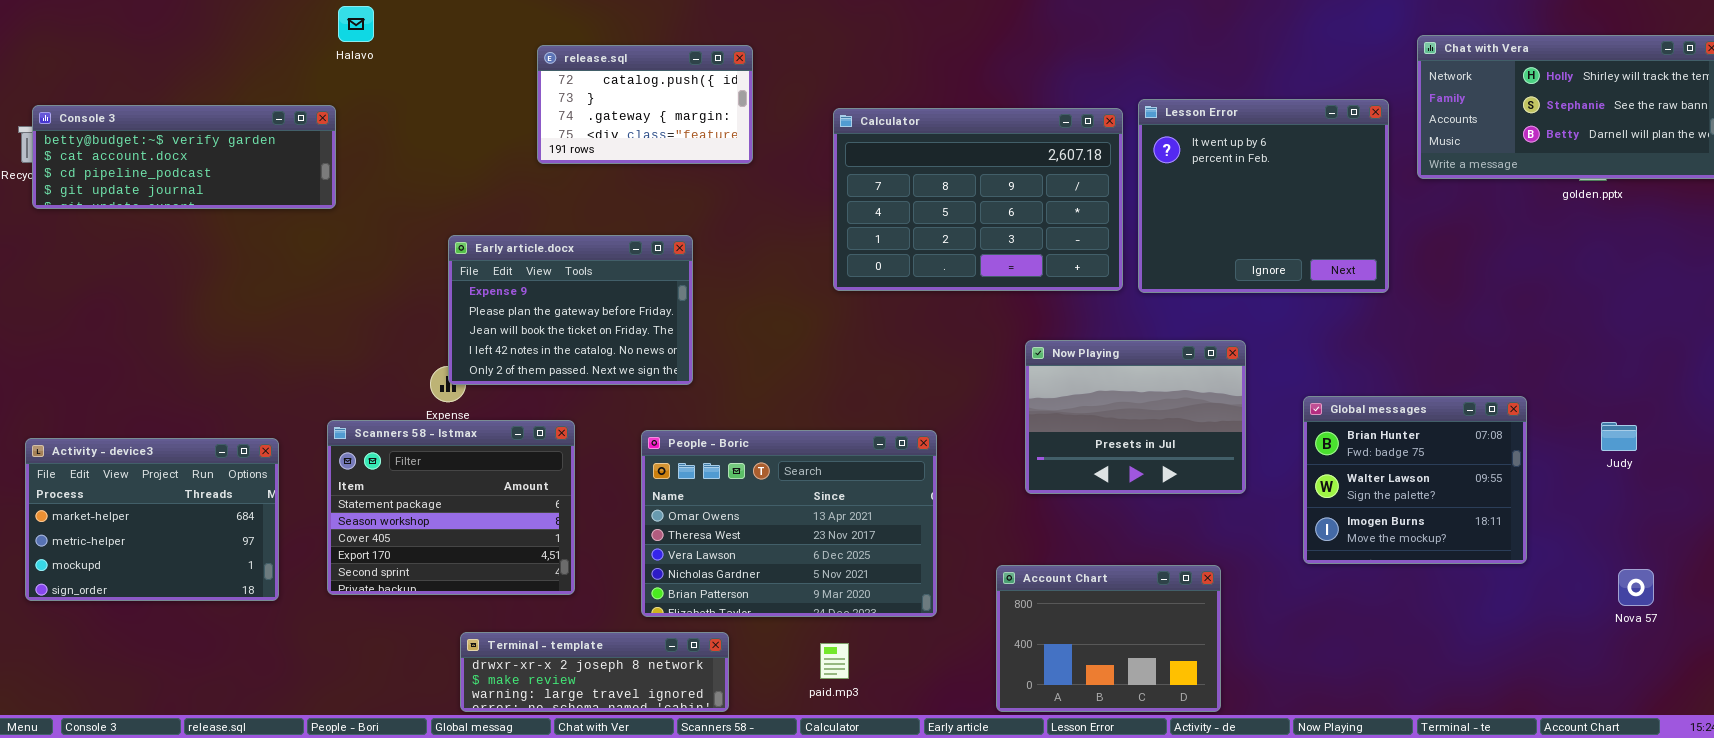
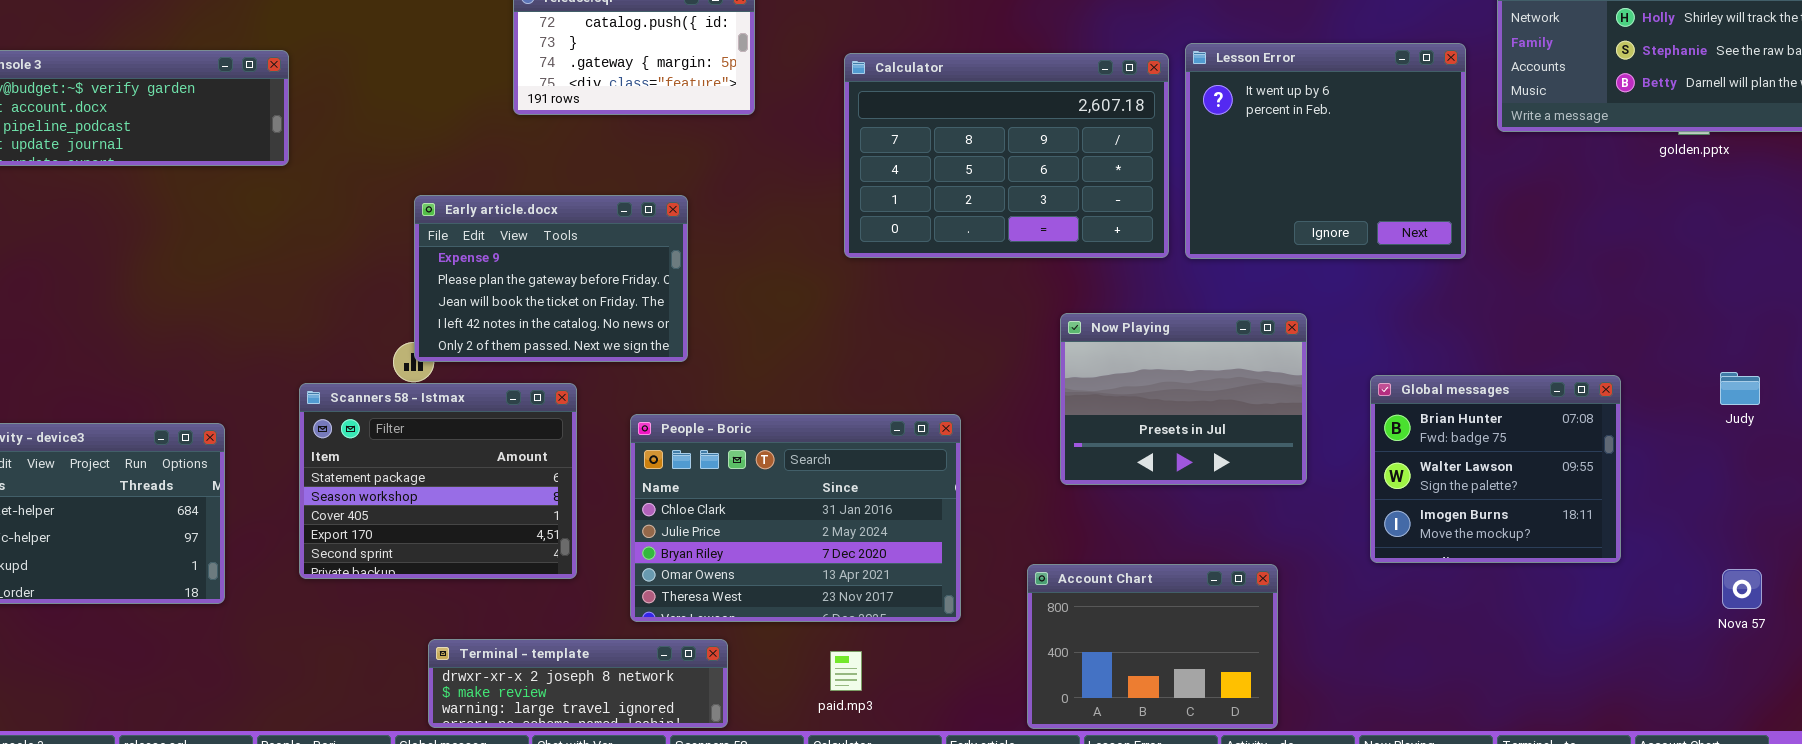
Scanners 58 - Istmax: [327,420,575,595] -> [299,383,577,579], moved
Judy: [1601,422,1637,451] -> [1720,372,1760,405], moved
People - Boric: [641,430,937,617] -> [630,414,961,622], scrolled up 3 rows

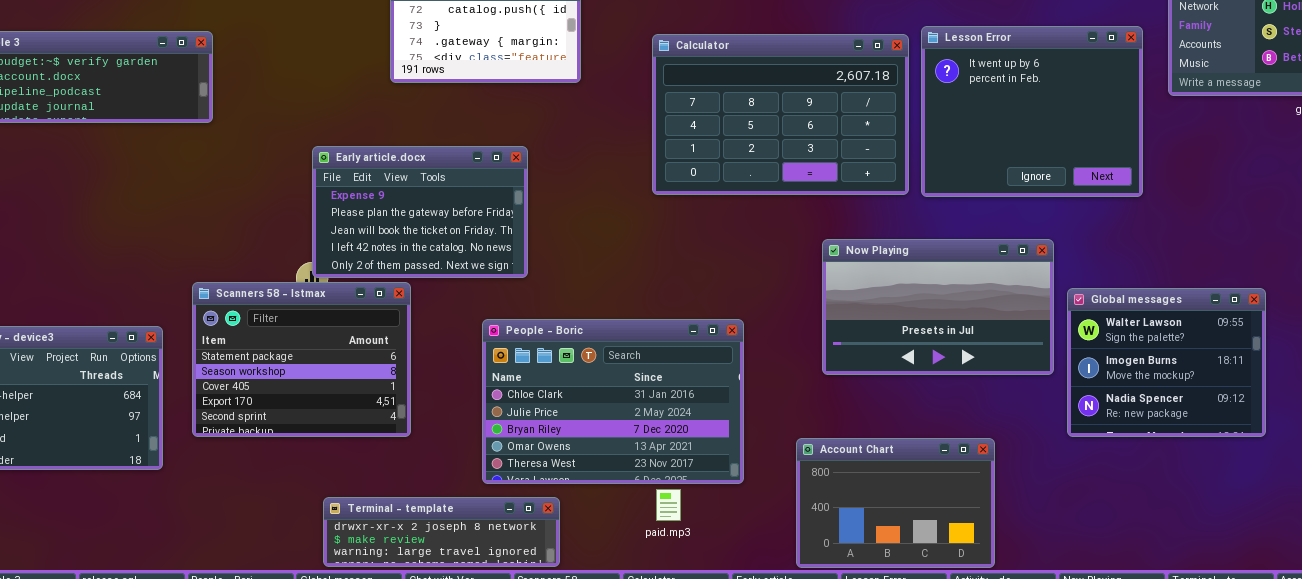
Now Playing: [1060,313,1307,485] -> [822,239,1054,375], resized
Global messages: [1370,375,1621,563] -> [1067,288,1266,437], scrolled down 1 row
Scanners 58 - Istmax: [299,383,577,579] -> [192,282,411,437], moved
paid.mp3: [830,651,862,691] -> [656,489,681,521], moved

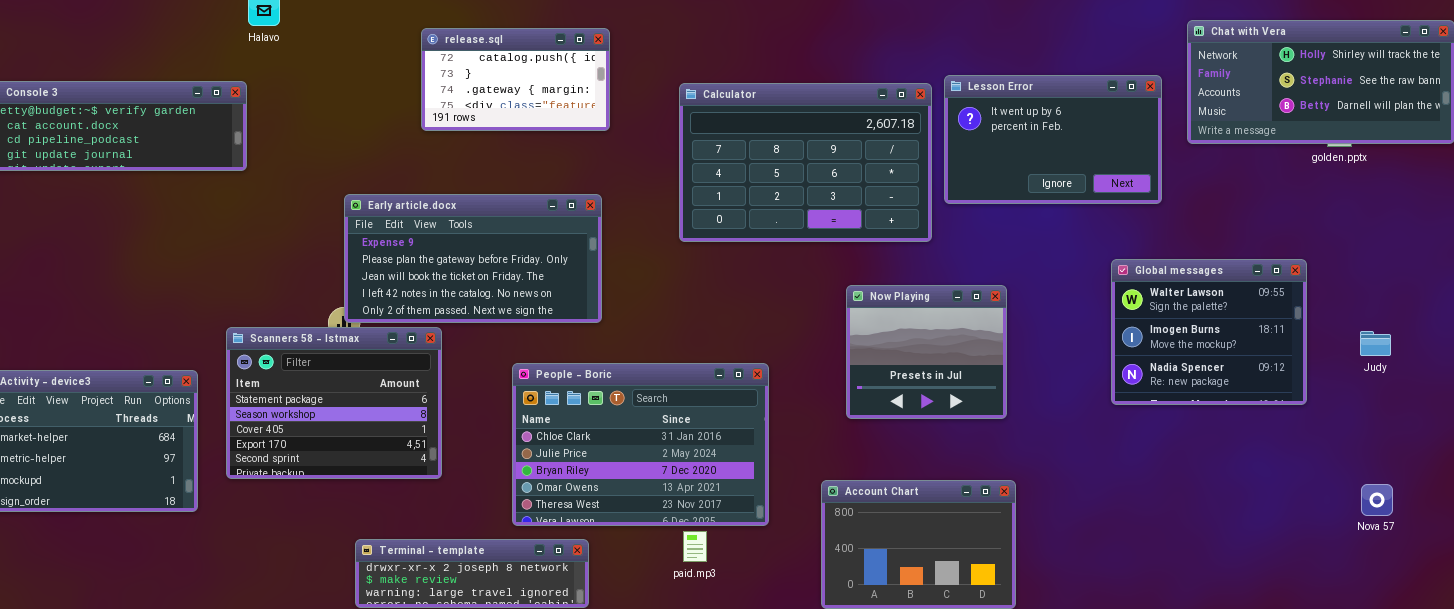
Lesson Error: [921,26,1143,197] -> [944,75,1162,204], resized
Early article.docx: [312,146,528,278] -> [344,194,602,323], resized
Now Playing: [822,239,1054,375] -> [846,285,1007,419], resized
Global messages: [1067,288,1266,437] -> [1111,259,1307,405], moved

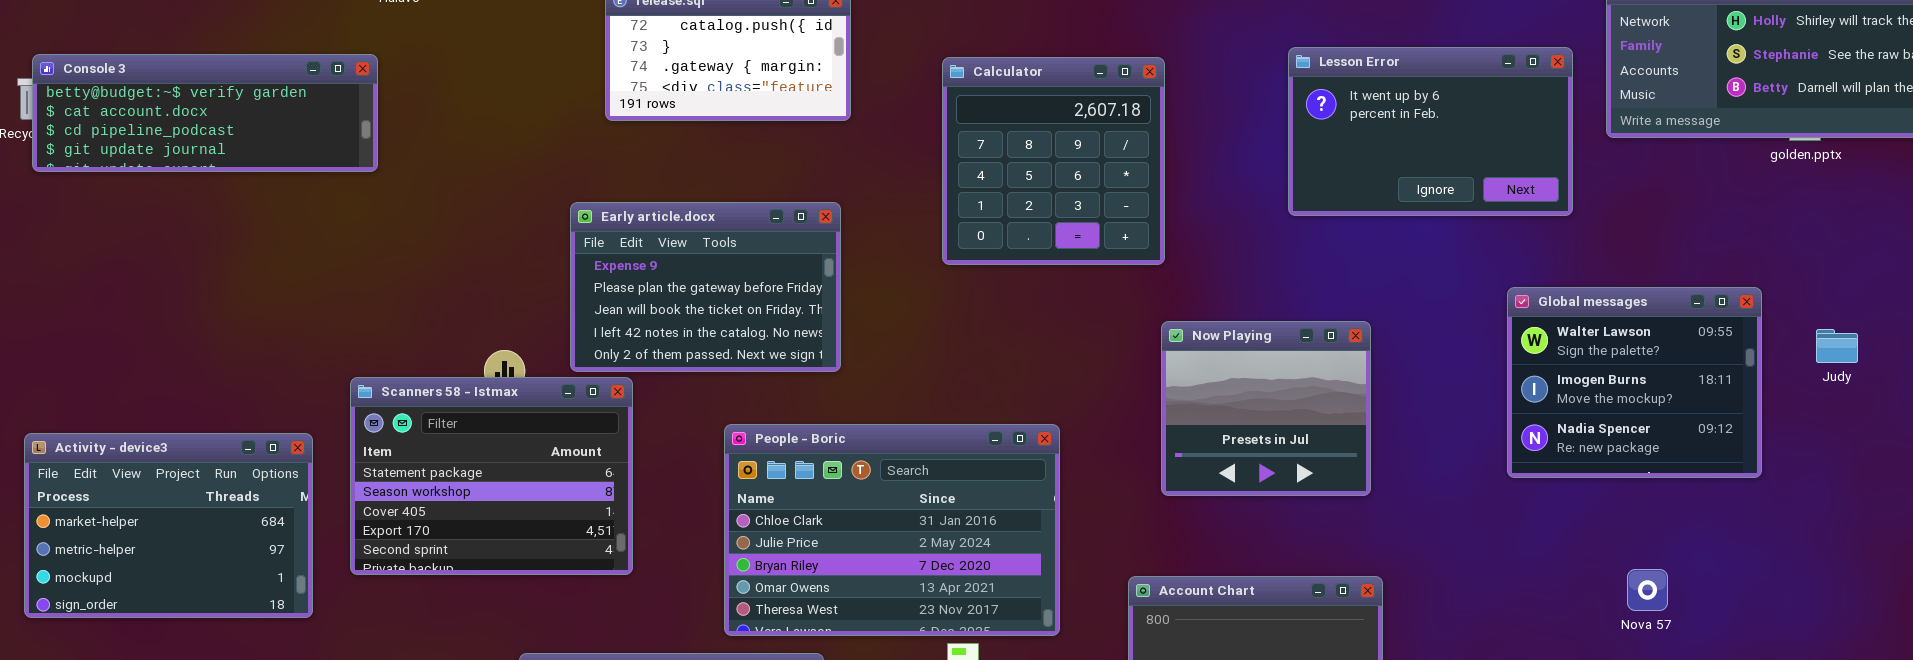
Calculator: [679,83,932,242] -> [942,57,1165,265], resized
Early article.docx: [344,194,602,323] -> [570,202,841,372], resized
Judy: [1360,331,1391,356] -> [1816,329,1858,363], moved
Nova 57: [1361,484,1393,516] -> [1627,569,1668,611], moved

